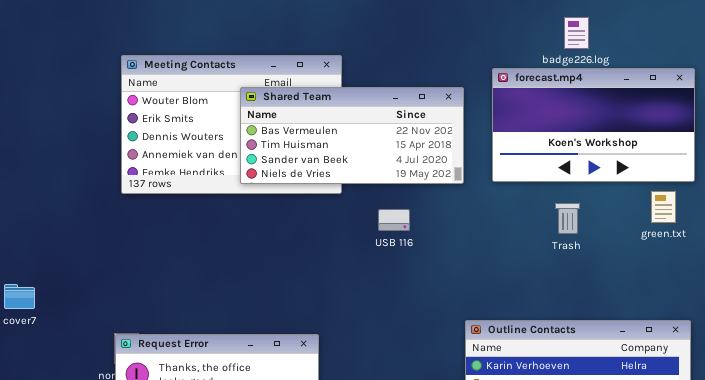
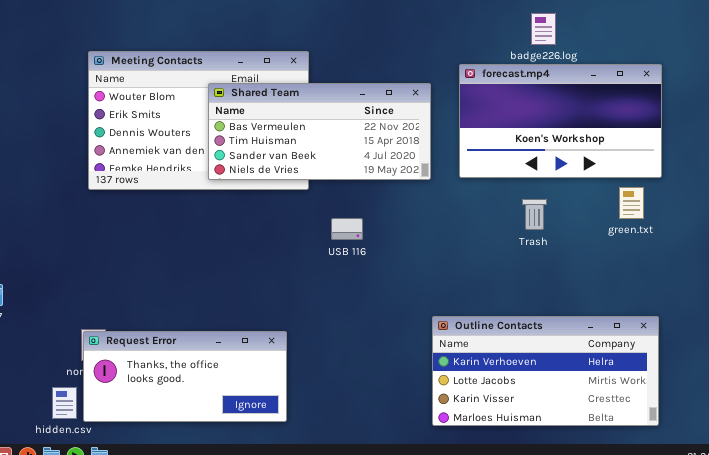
USB 116: [378,209,410,231] -> [331,218,363,240], moved

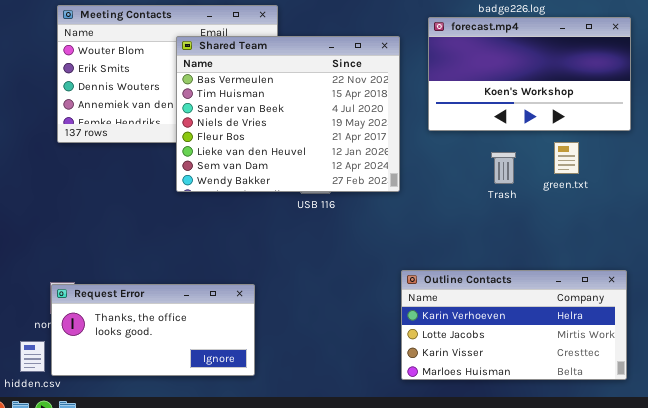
Shared Team: [208,83,431,180] -> [176,36,400,192], resized
green.txt: [619,187,644,219] -> [554,142,579,174], moved

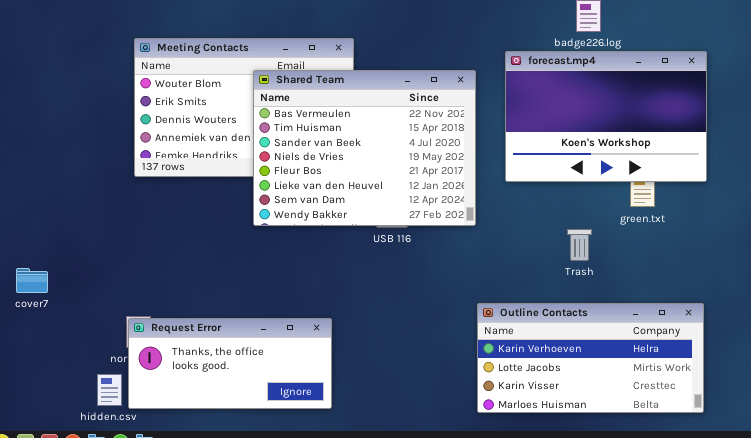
forecast.mp4: [428,17,631,131] -> [505,51,707,182], resized
Trash: [491,152,516,184] -> [567,229,592,261], moved

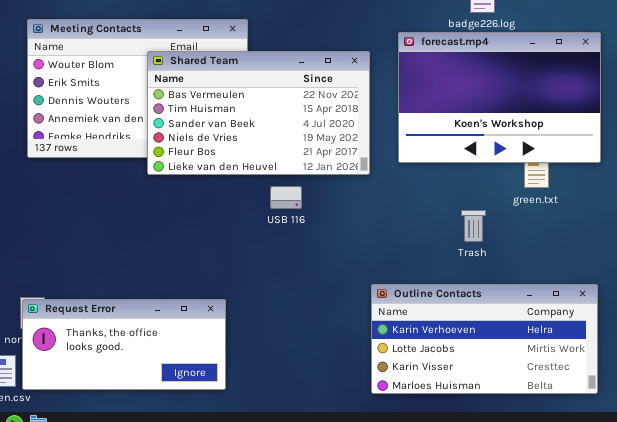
Shared Team: [253,70,476,226] -> [147,51,370,175], resized

